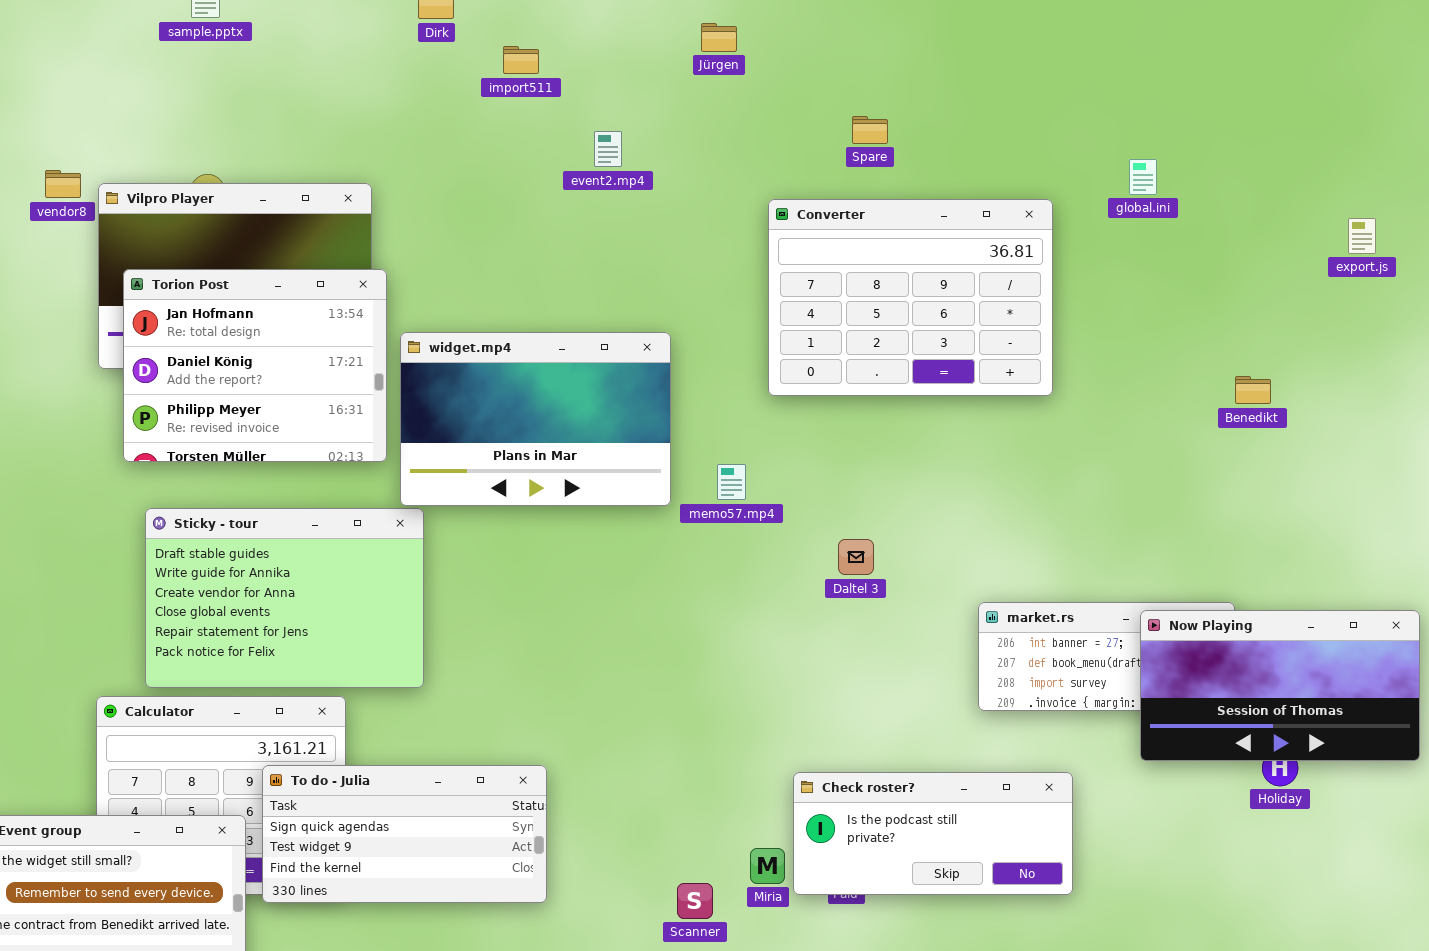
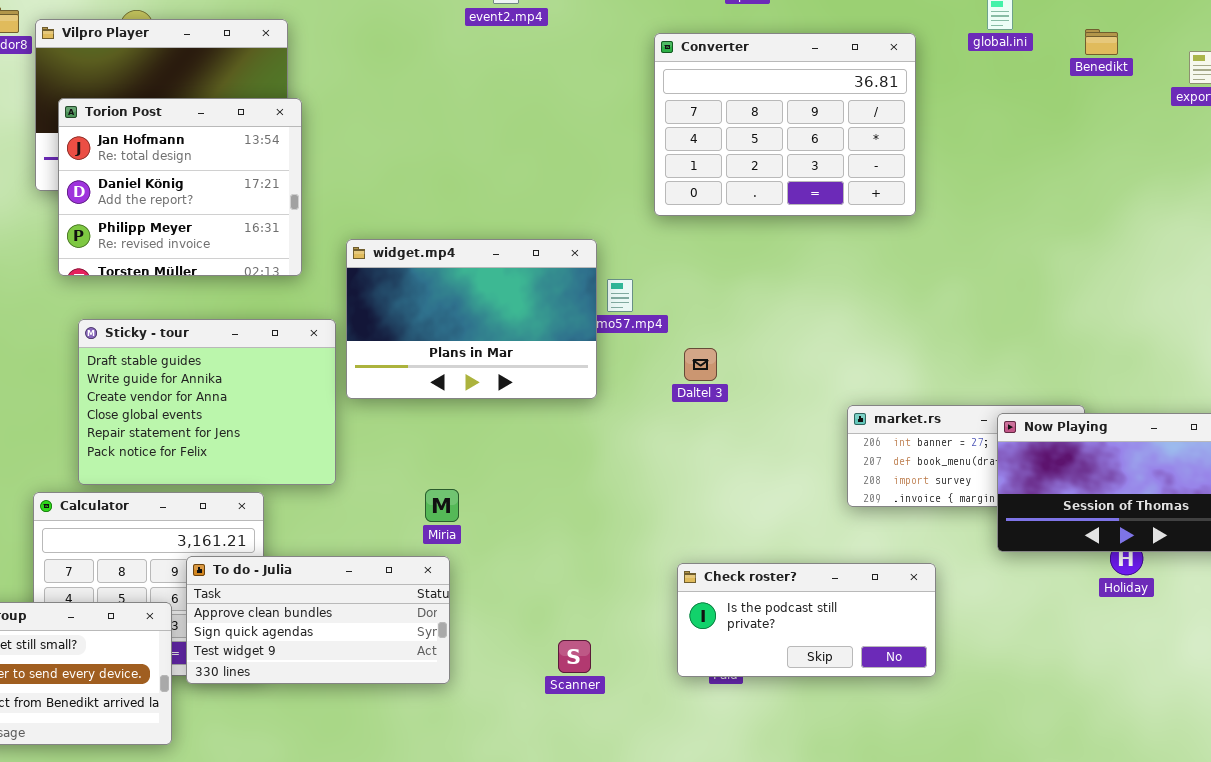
widget.mp4: [400,332,671,506] -> [346,239,597,399], moved
Benedikt: [1235,376,1271,404] -> [1085,29,1118,55], moved
Daltel 3: [838,539,874,575] -> [684,348,717,381], moved
To do - Julia: [262,765,547,903] -> [186,556,450,684], scrolled up 1 row
Miria: [750,848,785,884] -> [425,489,459,522], moved
Scanner: [677,883,713,919] -> [558,640,591,673], moved

